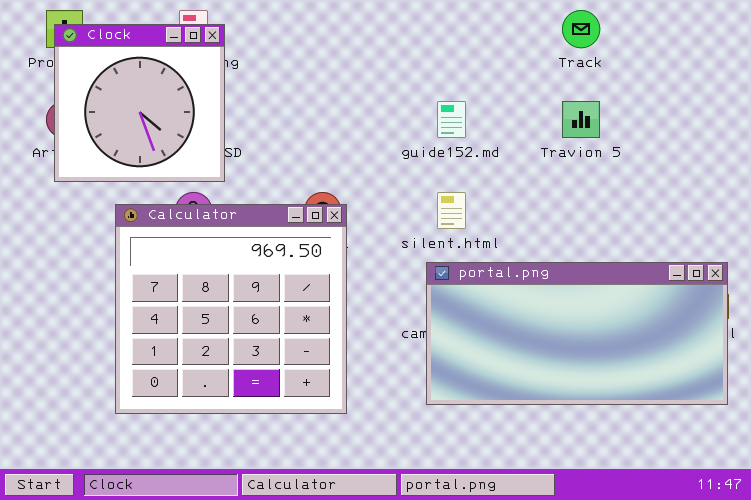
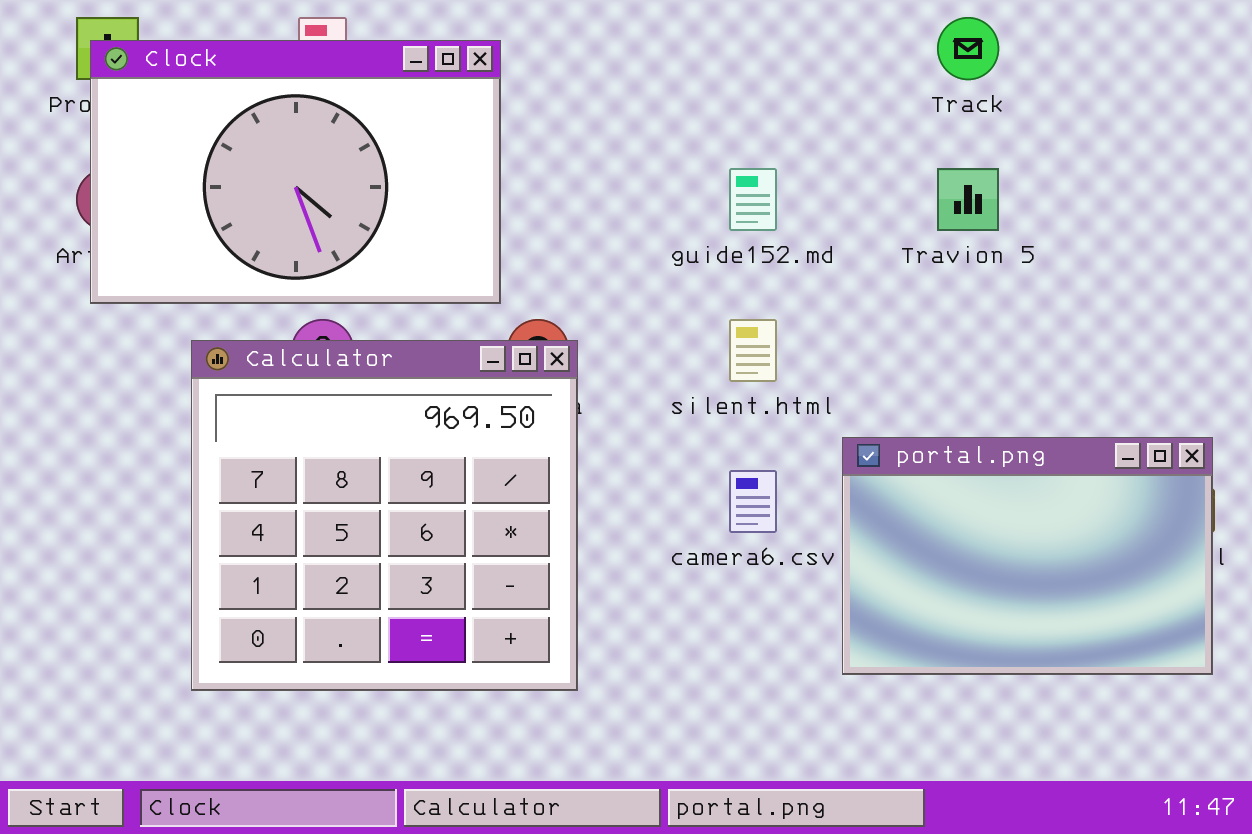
Clock: [54,24,225,182] -> [90,40,501,304], resized
portal.png: [426,262,728,405] -> [842,437,1213,675], resized

